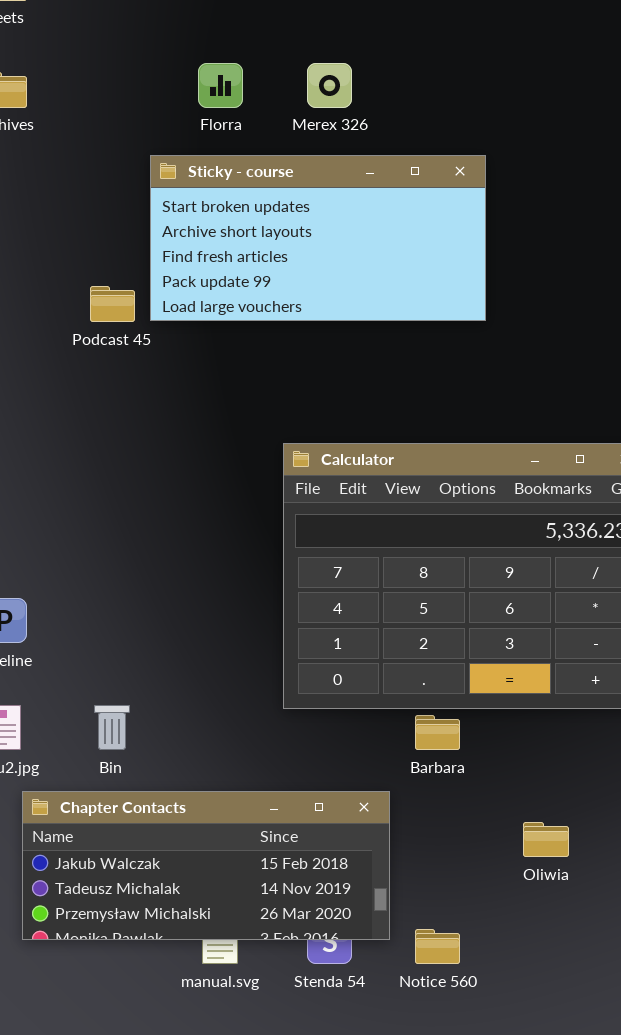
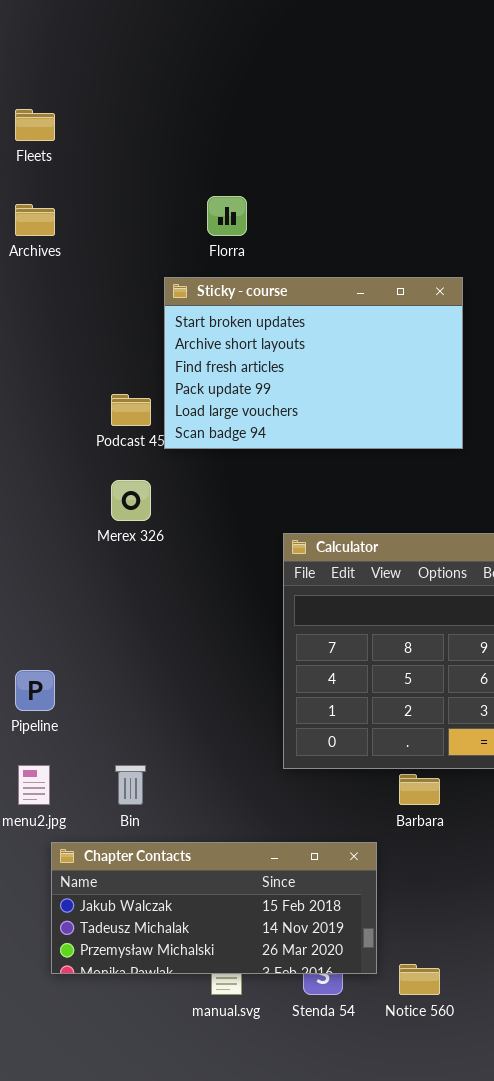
Merex 326: [307,63,352,108] -> [111,480,151,521], moved
Sticky - course: [150,155,486,321] -> [164,277,463,449], resized

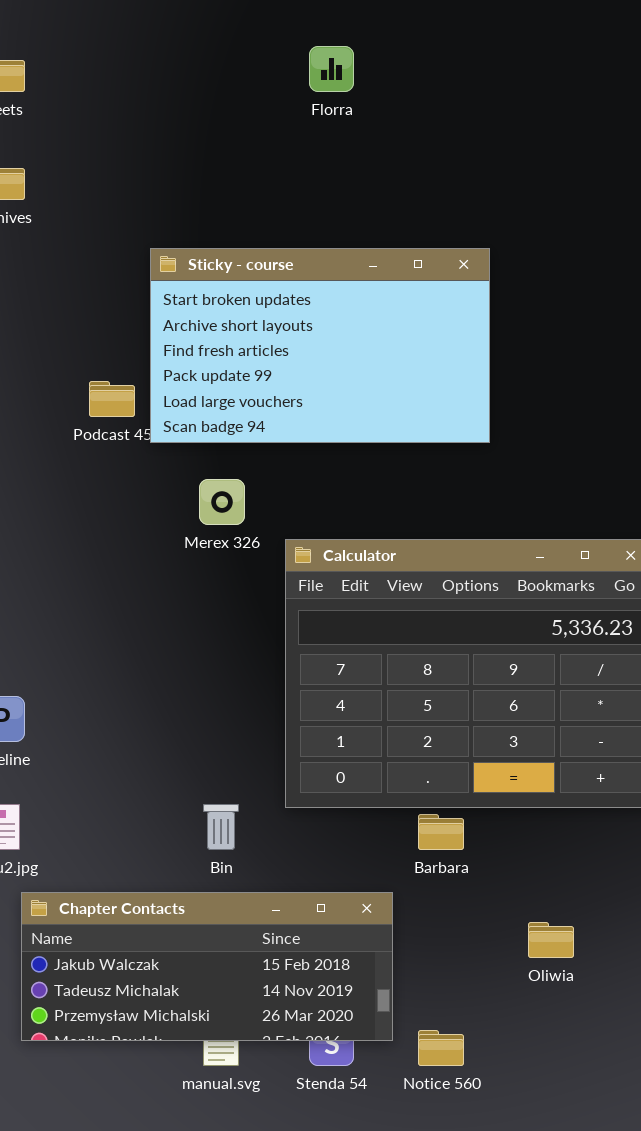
Florra: [207,196,247,236] -> [309,46,354,92], moved
Merex 326: [111,480,151,521] -> [199,479,245,525], moved
Bin: [115,765,146,805] -> [203,804,239,850], moved

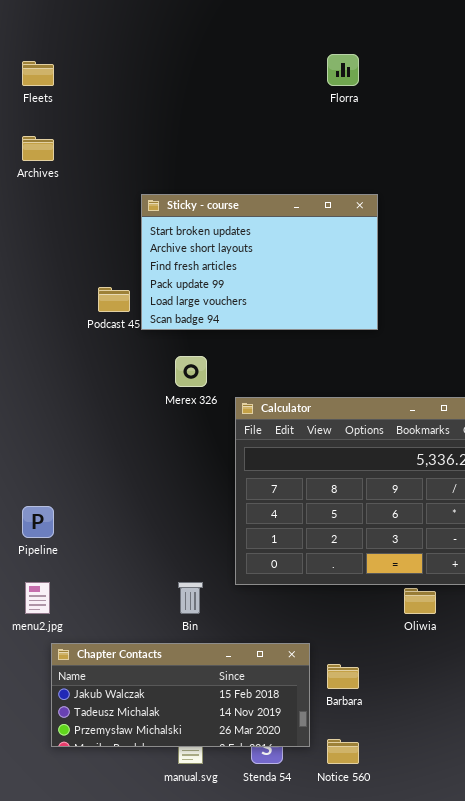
Florra: [309,46,354,92] -> [327,54,359,86], moved
Barbara: [418,814,464,850] -> [327,664,359,689], moved
Oliwia: [528,922,574,958] -> [404,588,436,614], moved

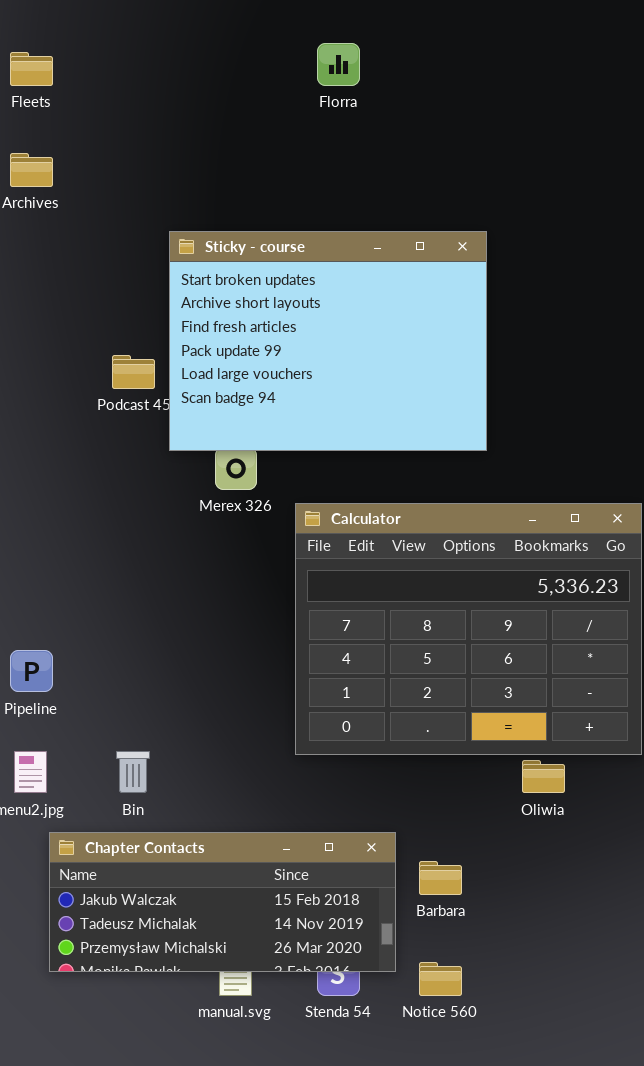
Florra: [327,54,359,86] -> [317,43,360,86], moved
Sticky - course: [141,194,378,330] -> [169,231,487,451], resized
Bin: [178,582,203,614] -> [116,751,150,793], moved

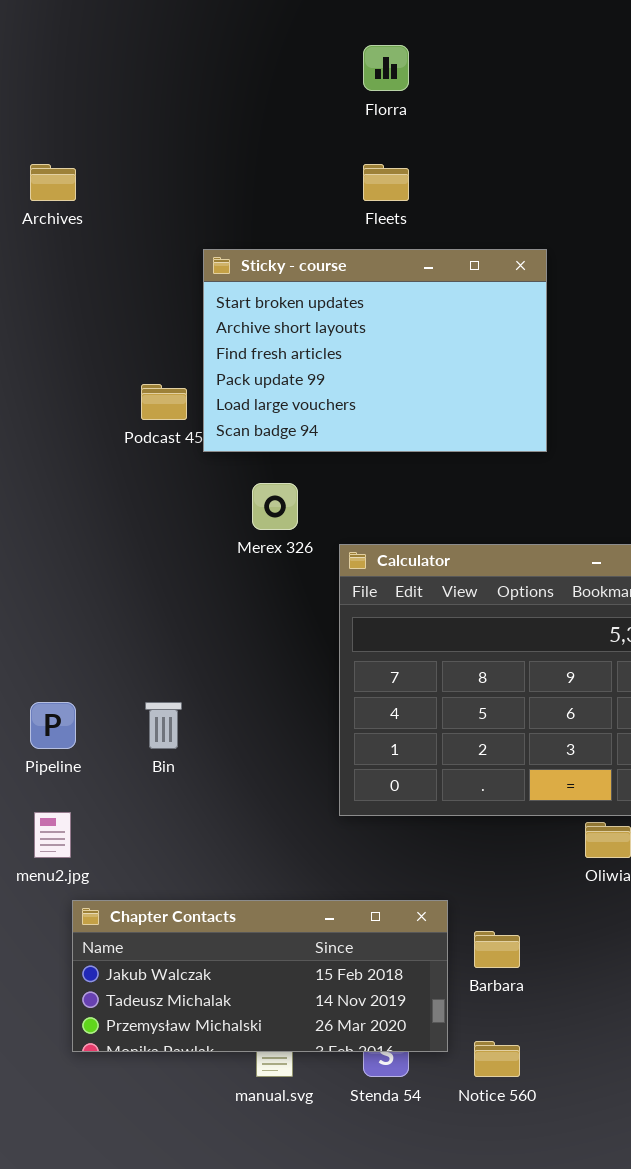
Fleets: [10,52,53,86] -> [363,164,409,201], moved
Sticky - course: [169,231,487,451] -> [203,249,547,452], resized
Bin: [116,751,150,793] -> [145,702,182,749], moved

